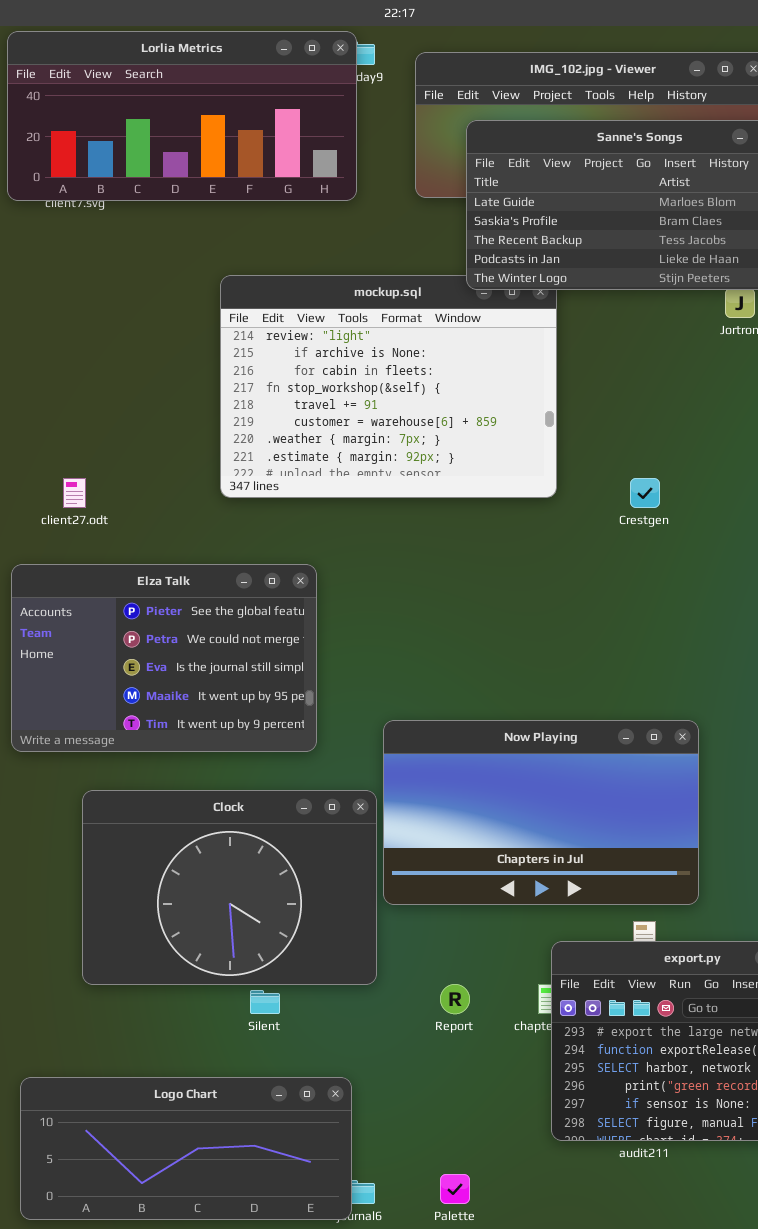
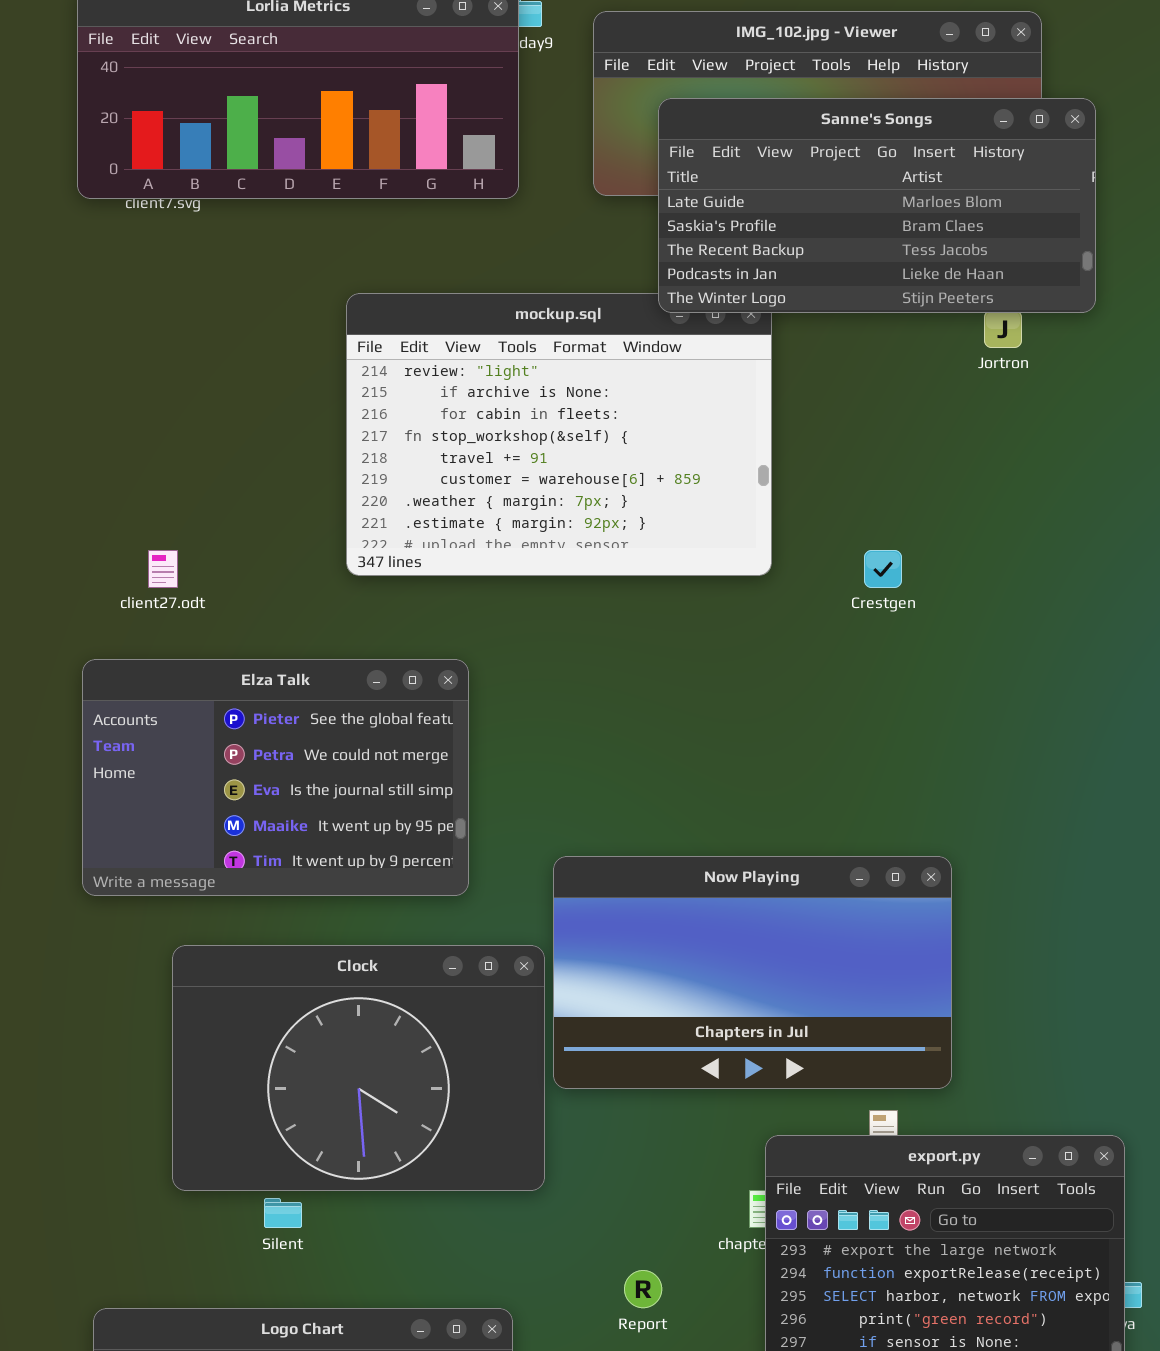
Report: [440,984,470,1014] -> [624,1270,662,1308], moved
Silent: [250,990,280,1014] -> [264,1198,302,1228], moved

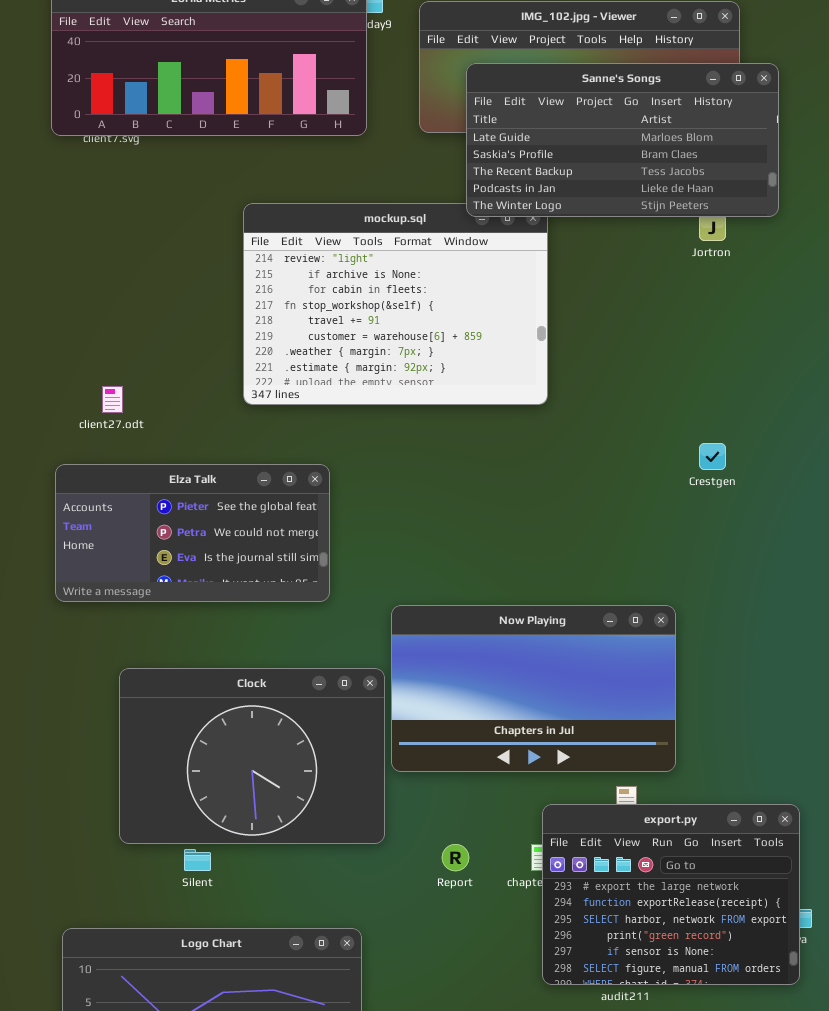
Crestgen: [864,550,902,588] -> [699,443,726,470], moved
Elza Talk: [82,659,469,896] -> [55,464,330,602], resized
Report: [624,1270,662,1308] -> [442,844,469,871], moved

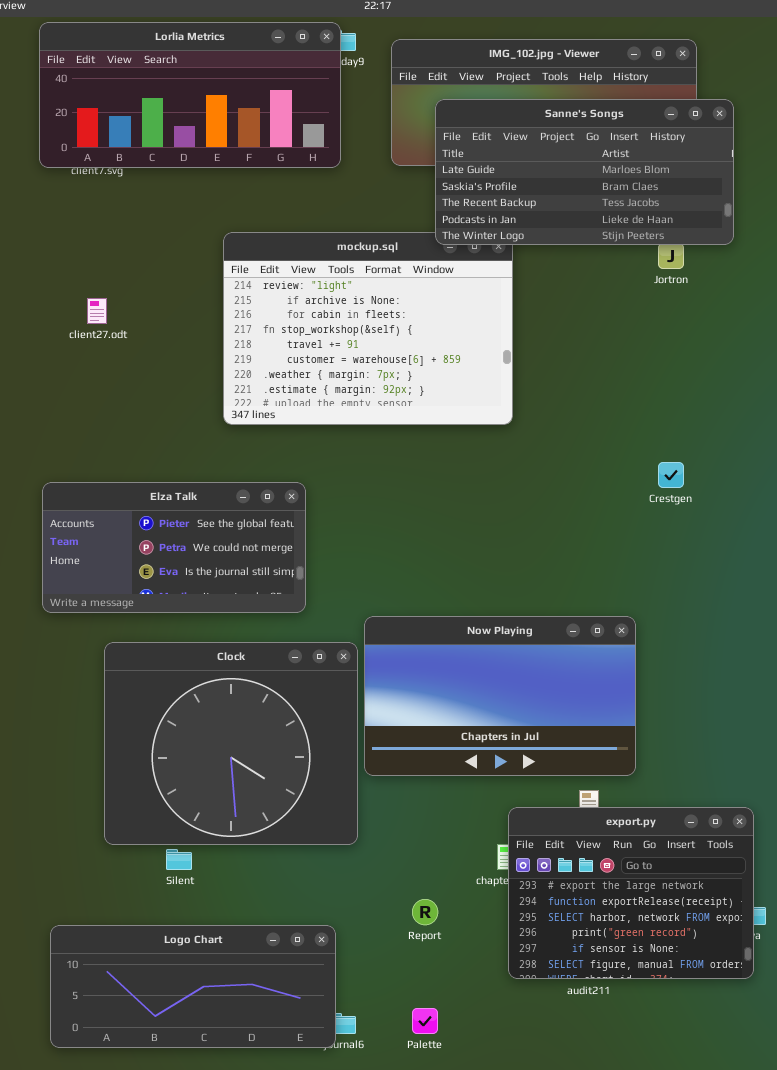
client27.odt: [102,386,123,413] -> [87,298,107,324], moved
Clock: [119,668,385,844] -> [104,642,358,845], resized
Report: [442,844,469,871] -> [412,899,438,925], moved

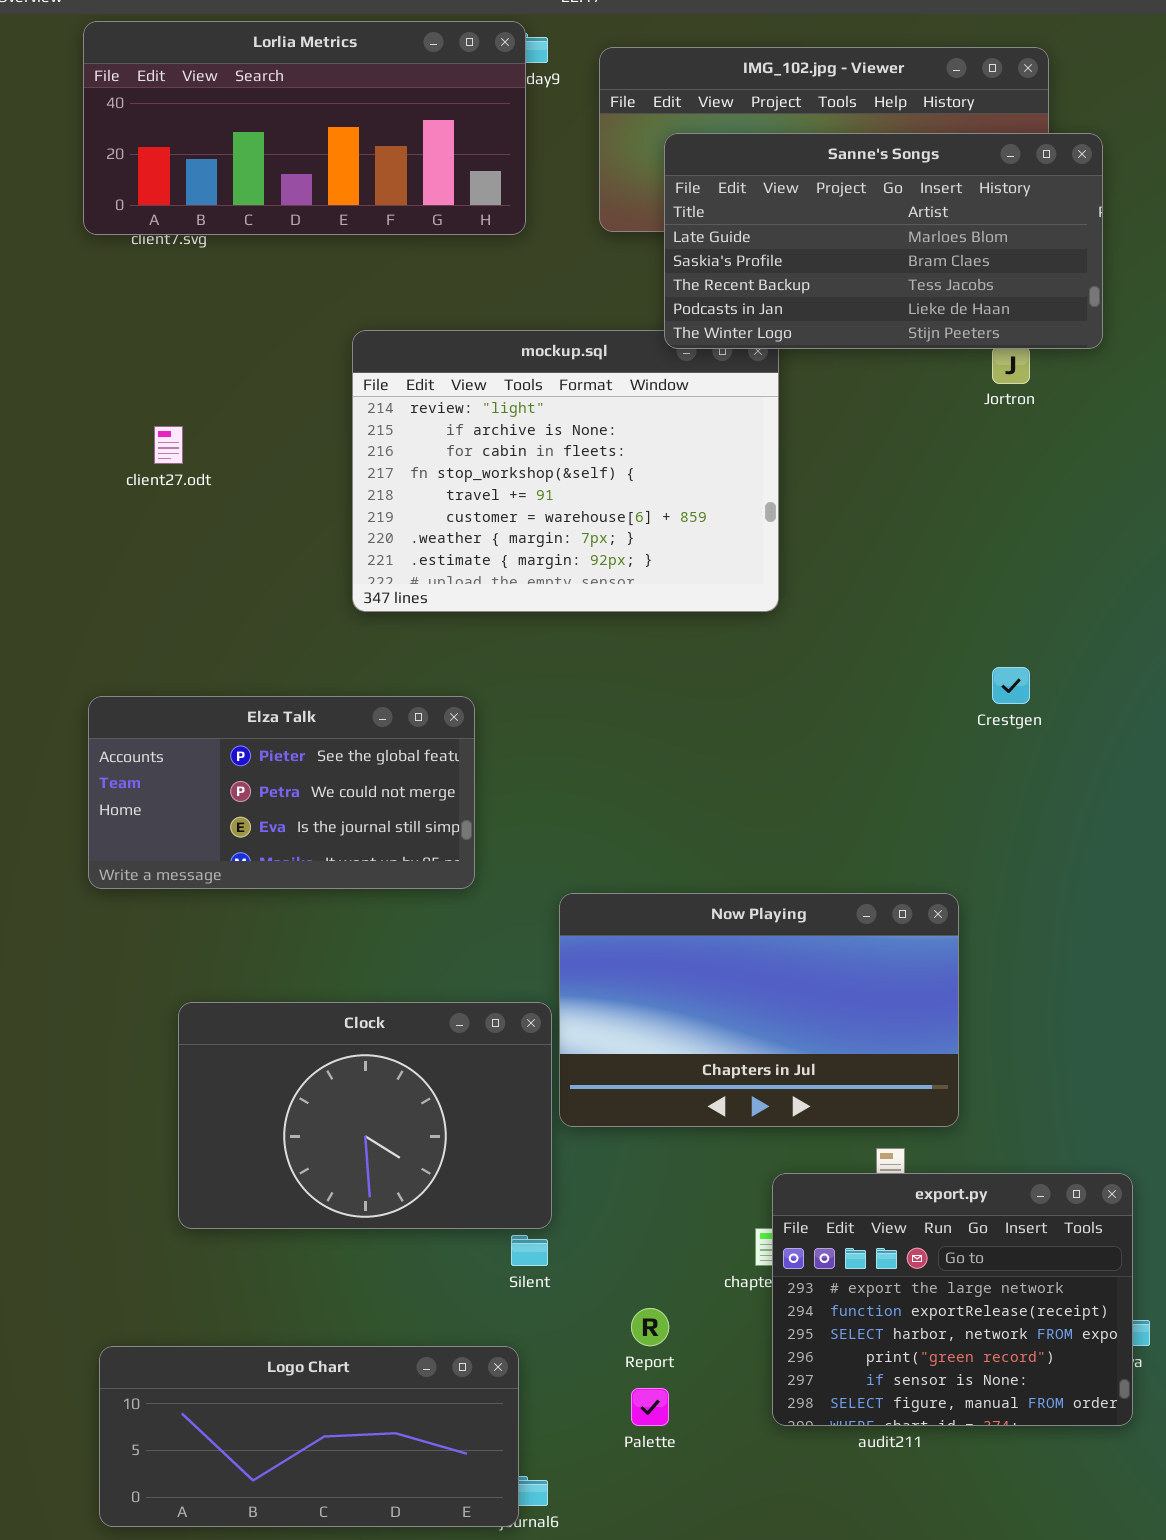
Clock: [104,642,358,845] -> [178,1002,552,1229], resized
Silent: [166,849,192,870] -> [511,1235,548,1266], moved
Palette: [412,1008,438,1034] -> [631,1388,669,1426], moved

